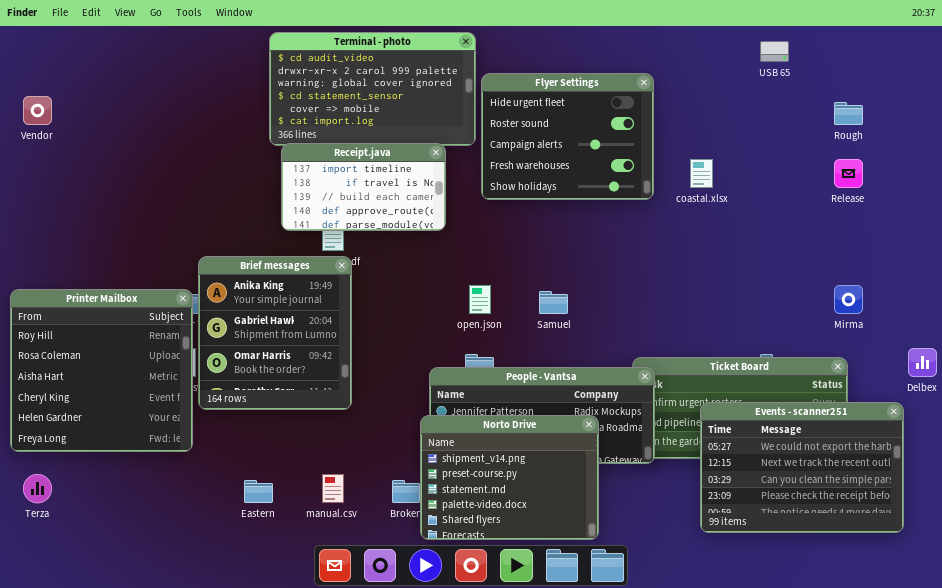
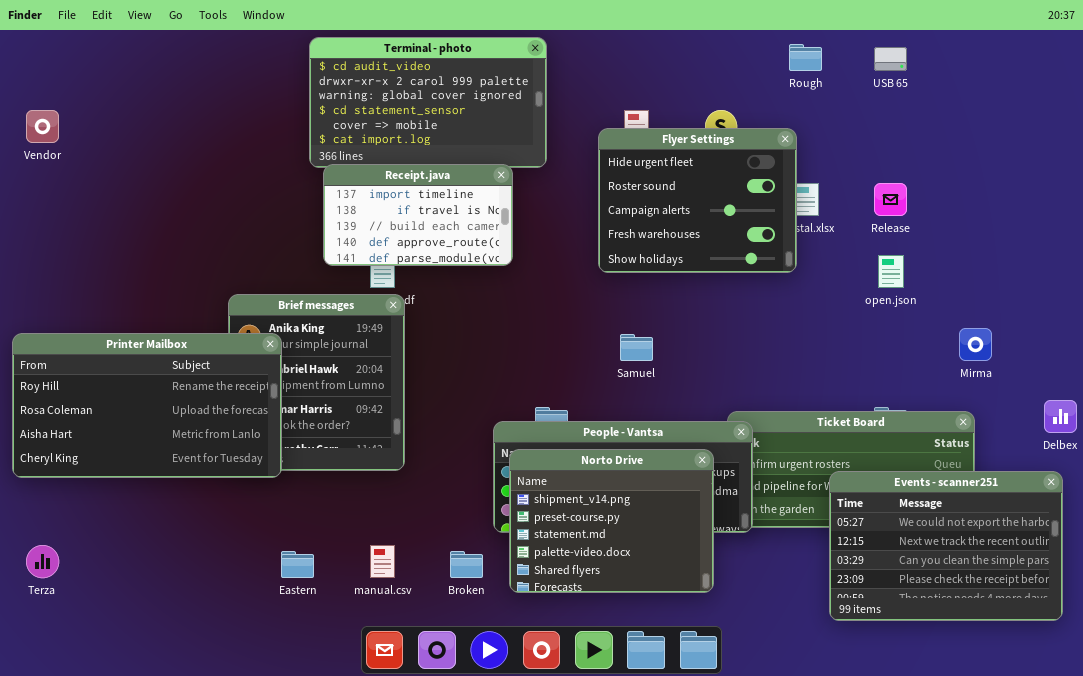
Flyer Settings: [481,73,654,200] -> [598,128,797,273], moved
Rough: [834,102,863,125] -> [789,44,822,71], moved
Release: [834,159,863,188] -> [874,183,907,216], moved
open.json: [469,285,491,314] -> [878,255,904,288], moved
Printer Mailbox: [10,289,193,452] -> [12,333,282,478], resized
Events - scanner251: [700,402,904,533] -> [829,471,1063,621], moved
Norto Drive: [420,415,599,540] -> [509,449,714,593], moved

